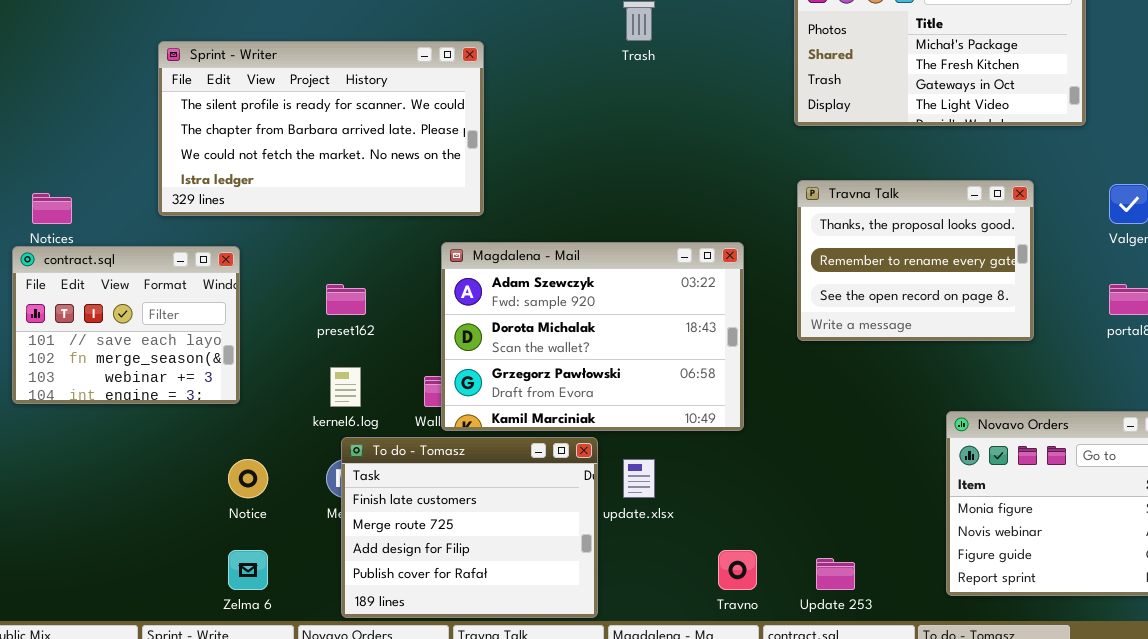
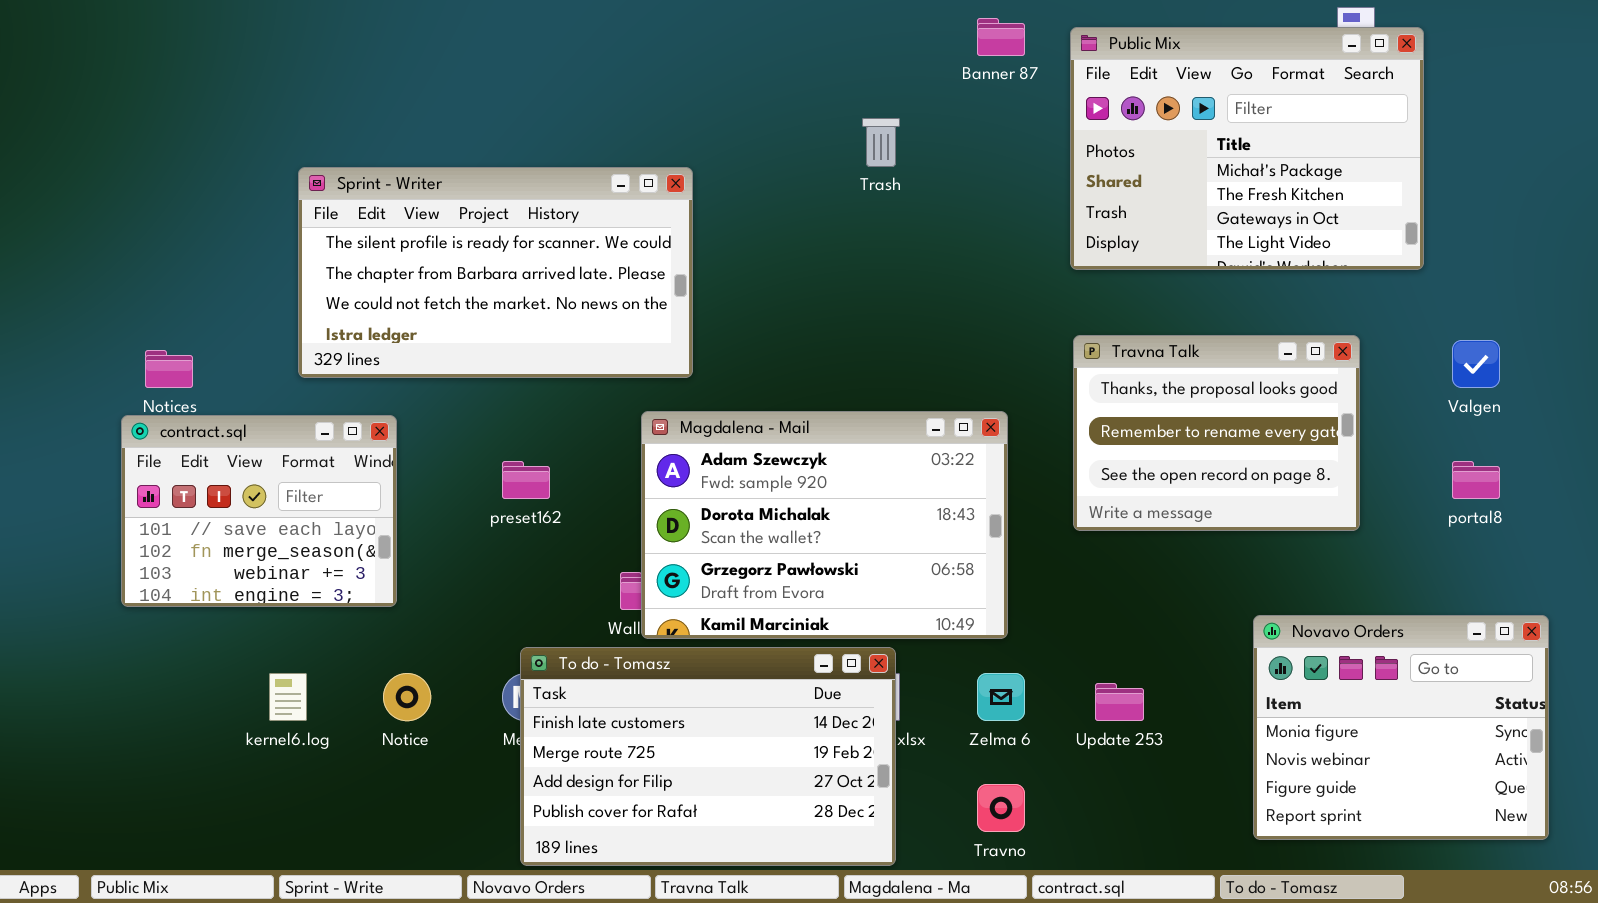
kernel6.log: [330,367,361,407] -> [269,673,307,721], moved
To do - Tomasz: [341,437,598,618] -> [520,647,896,866], resized
Zelma 6: [228,550,268,590] -> [977,673,1025,721], moved
Update 253: [816,558,855,590] -> [1095,683,1144,721], moved

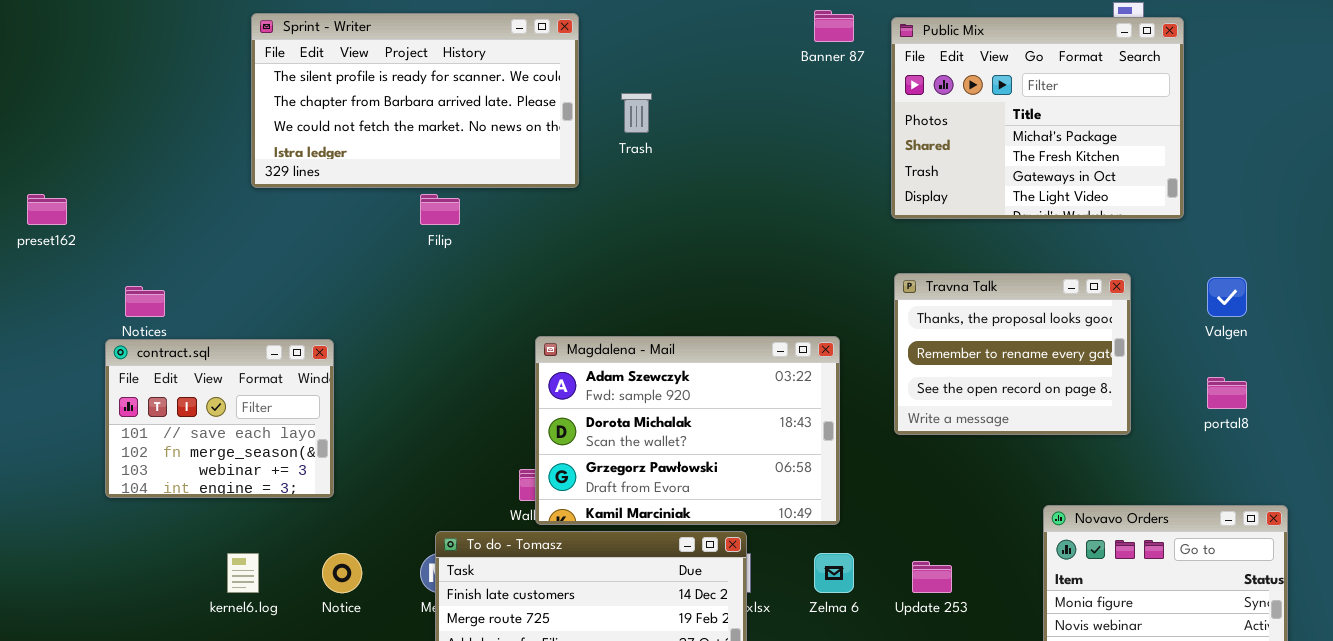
Trash: [862,118,900,167] -> [621,93,652,133], moved
Sprint - Writer: [298,167,693,378] -> [251,13,579,188], moved
preset162: [502,461,550,499] -> [27,194,67,225], moved

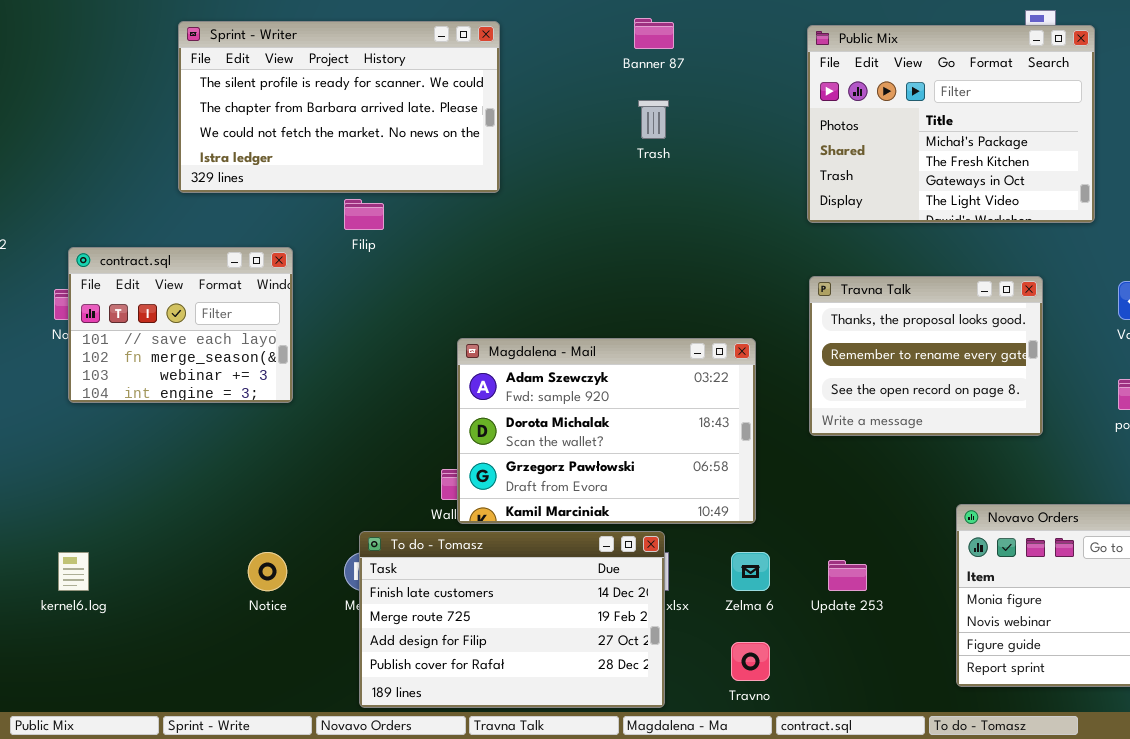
Banner 87: [814,10,854,42] -> [634,18,674,49], moved
Trash: [621,93,652,133] -> [638,100,669,139], moved
contract.sql: [105,339,334,498] -> [68,247,293,403], moved
kernel6.log: [227,553,259,593] -> [58,552,89,591], moved

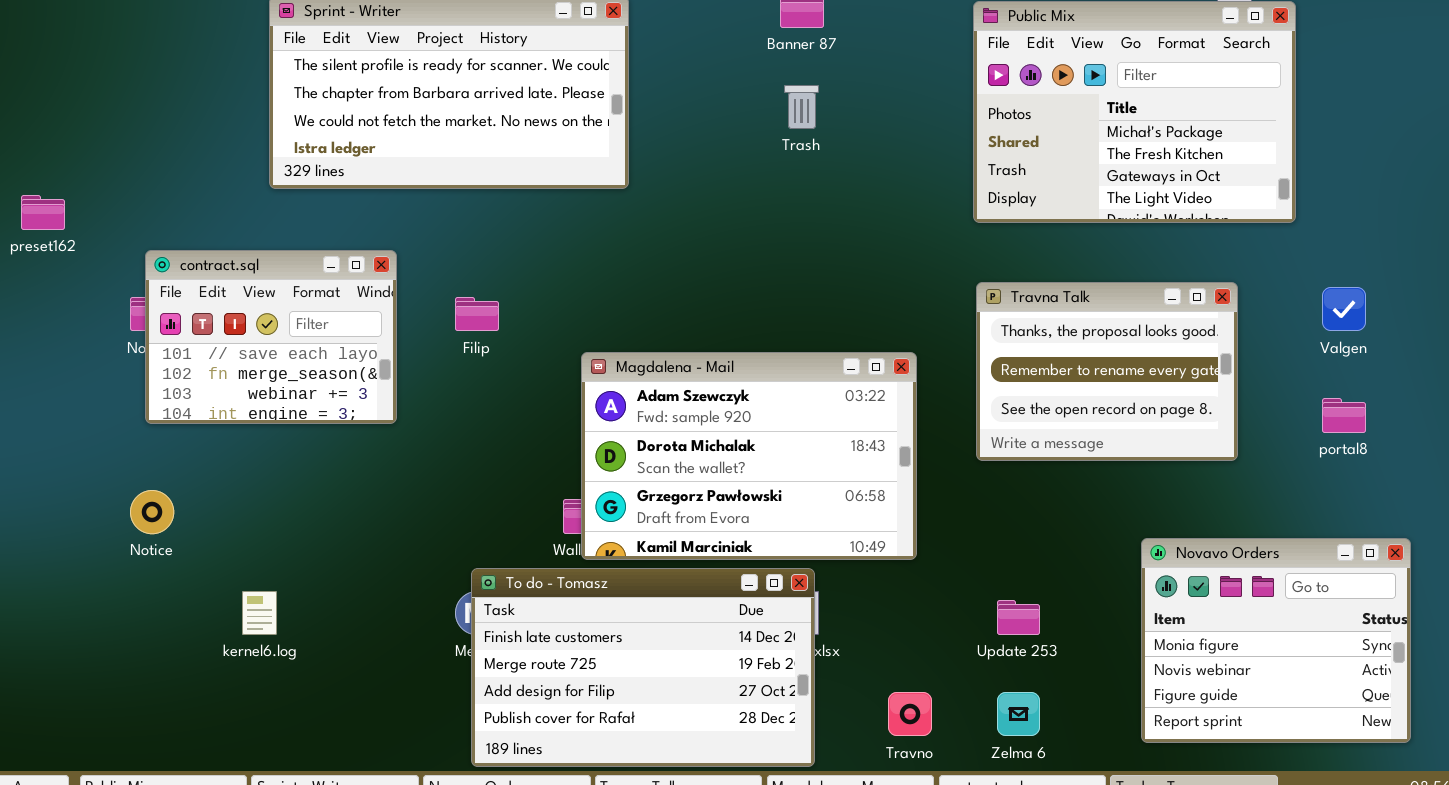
Filip: [344,199,384,230] -> [455,297,499,331], moved
kernel6.log: [58,552,89,591] -> [242,591,277,635], moved
Notice: [248,552,287,591] -> [130,490,174,534], moved
Zelma 6: [731,552,770,591] -> [997,692,1040,736], moved

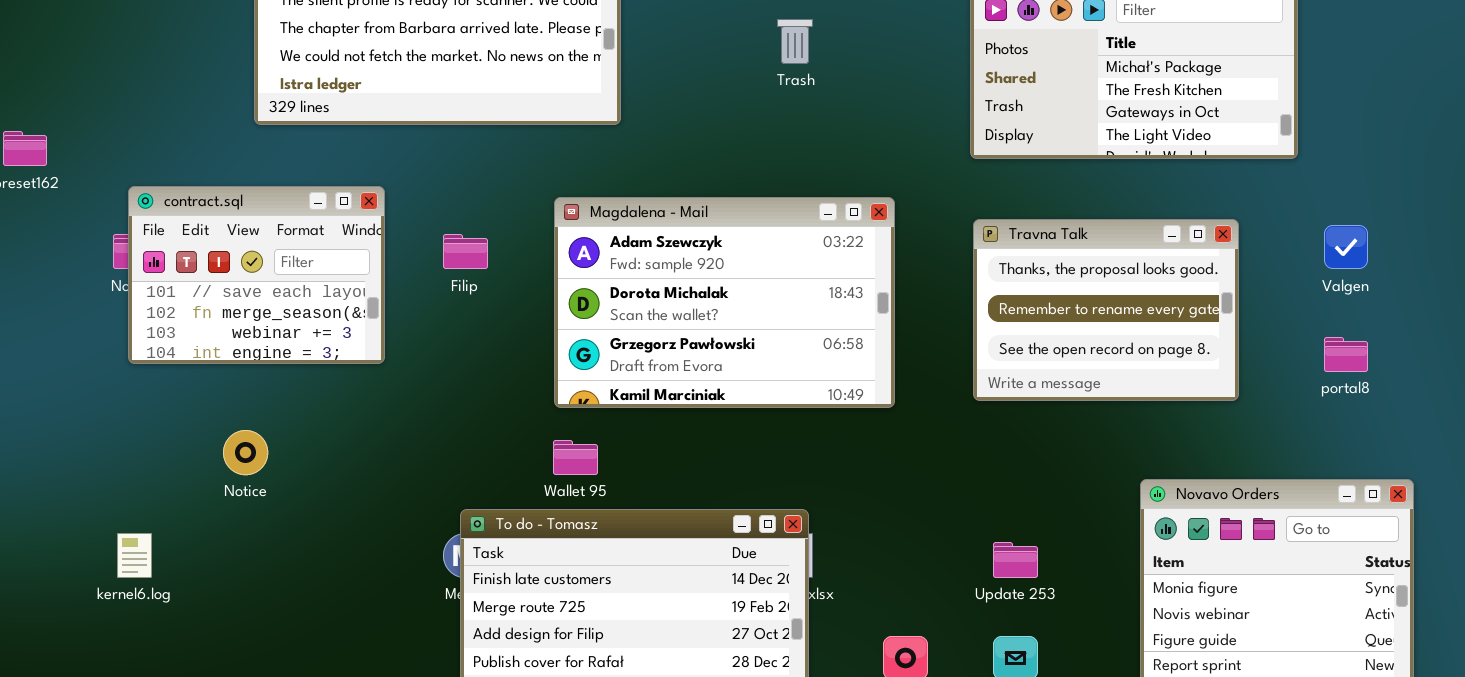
Magdalena - Mail: [581,352,917,560] -> [554,197,895,408], moved
Notice: [130,490,174,534] -> [223,430,268,475], moved
kernel6.log: [242,591,277,635] -> [117,533,152,578], moved

